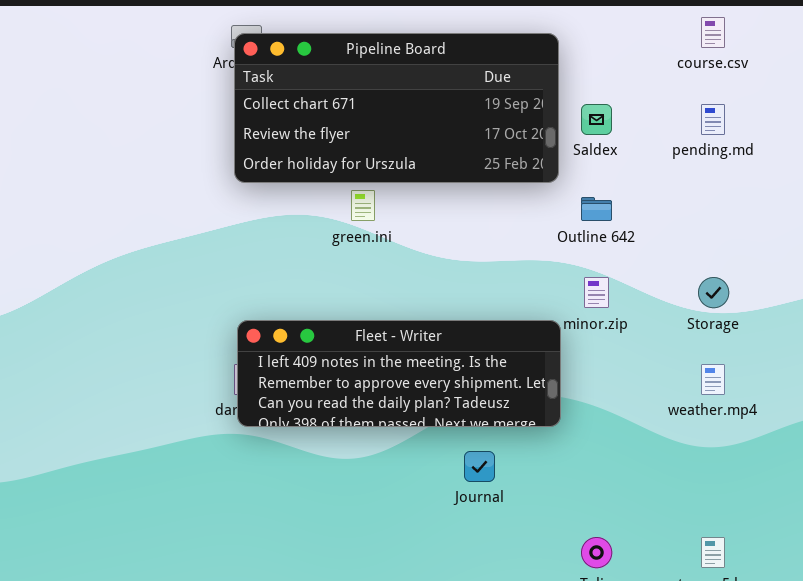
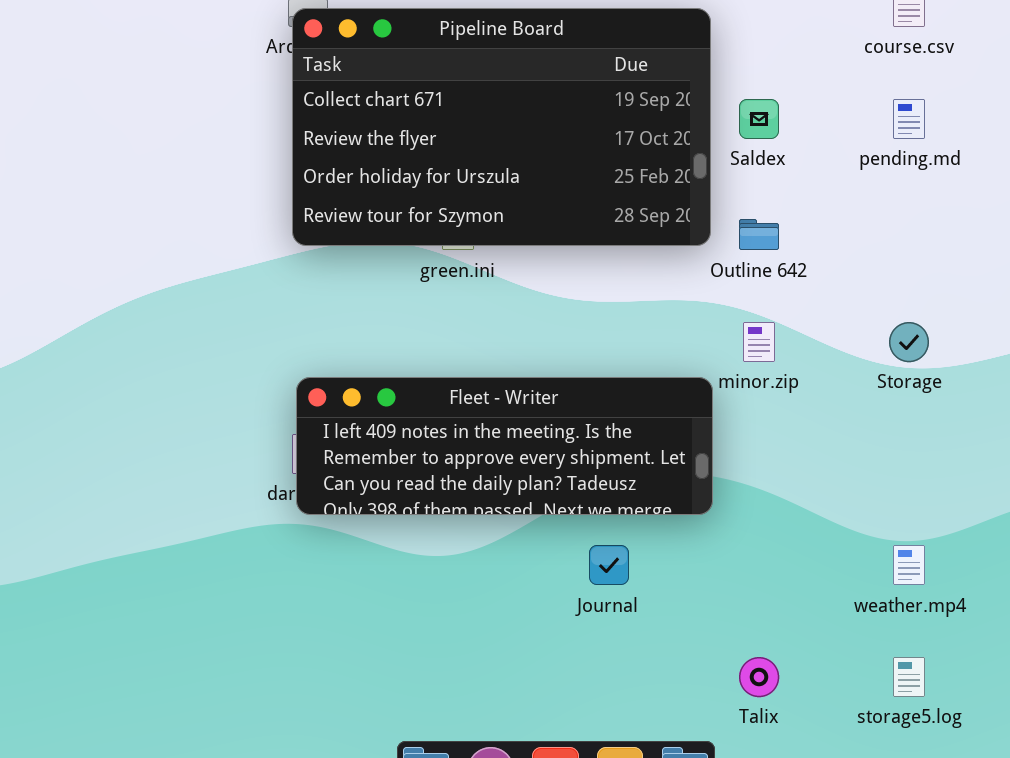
Pipeline Board: [234,33,559,183] -> [292,8,711,246], resized
weather.mp4: [701,364,725,395] -> [893,545,925,585], moved

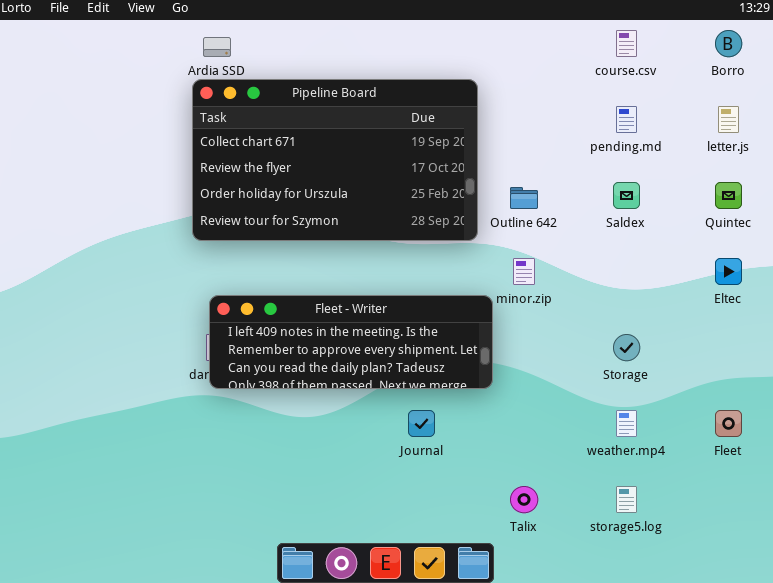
Pipeline Board: [292,8,711,246] -> [192,79,478,241], moved
Saldex: [739,99,779,139] -> [613,182,640,209], moved
Storage: [889,322,929,362] -> [613,334,640,361], moved

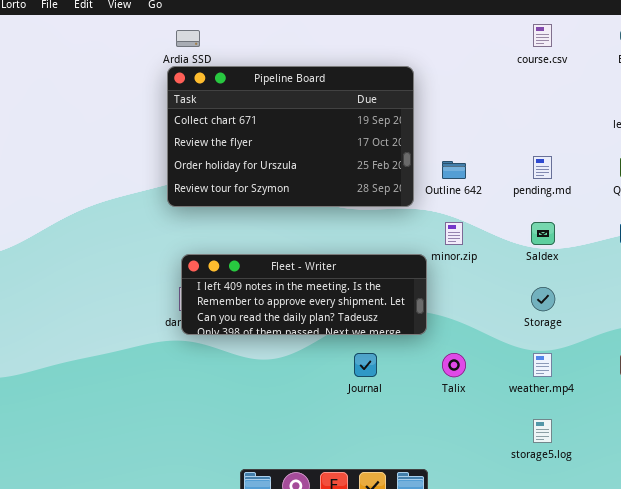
pending.md: [616,106,637,133] -> [533,156,552,179], moved
Saldex: [613,182,640,209] -> [531,222,555,245], moved
Talix: [510,486,538,513] -> [442,353,466,377], moved

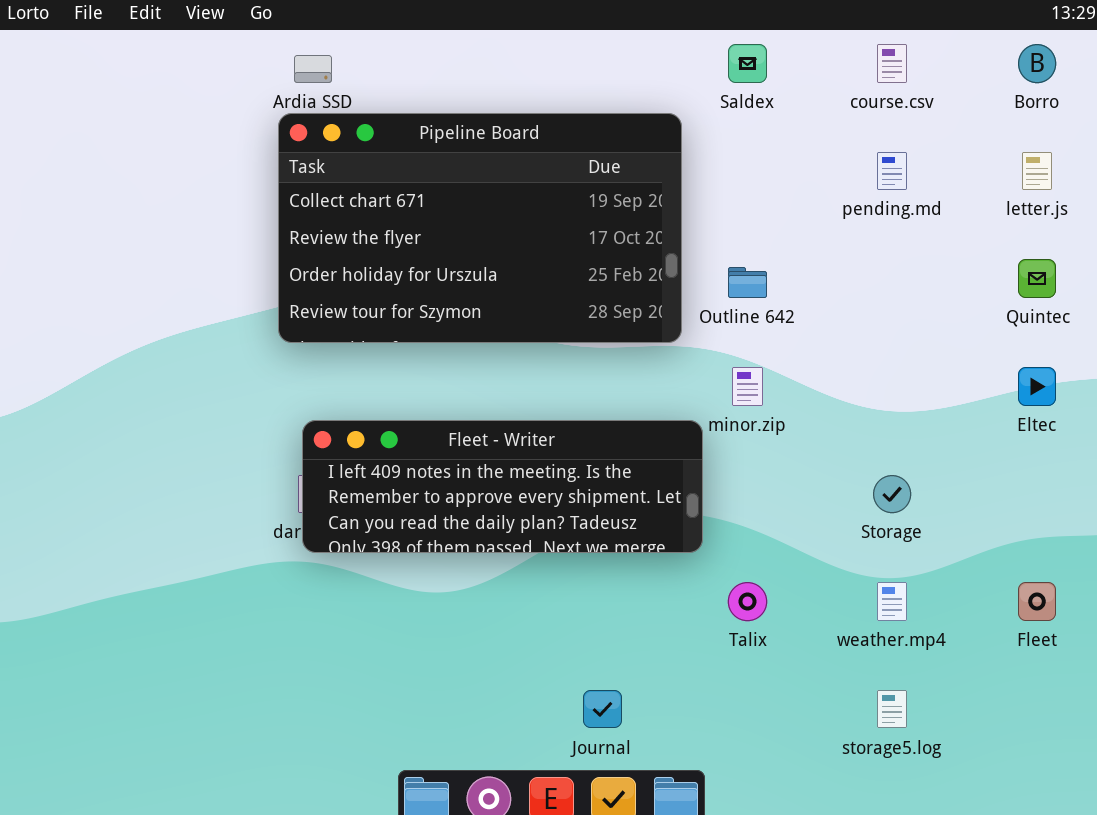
pending.md: [533,156,552,179] -> [877,152,907,190], moved
Saldex: [531,222,555,245] -> [728,44,767,83], moved
Journal: [354,353,377,377] -> [583,690,622,728], moved

